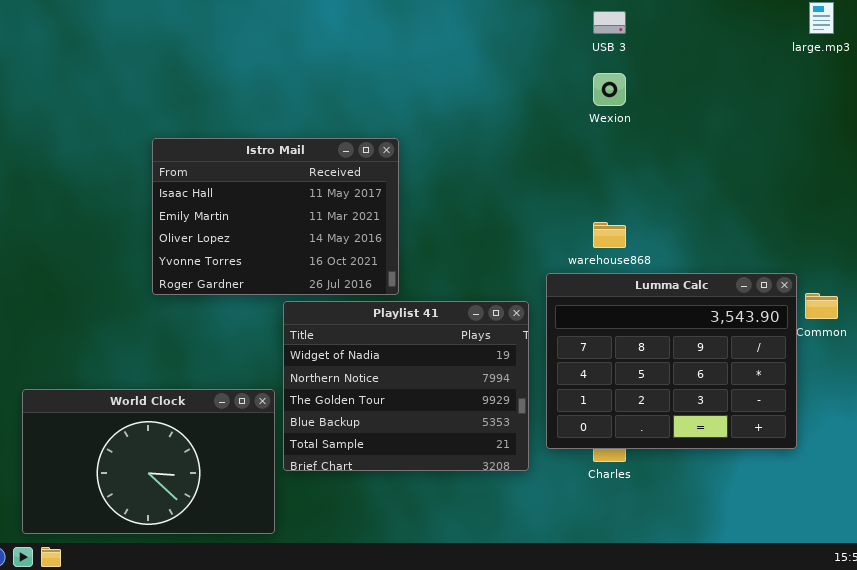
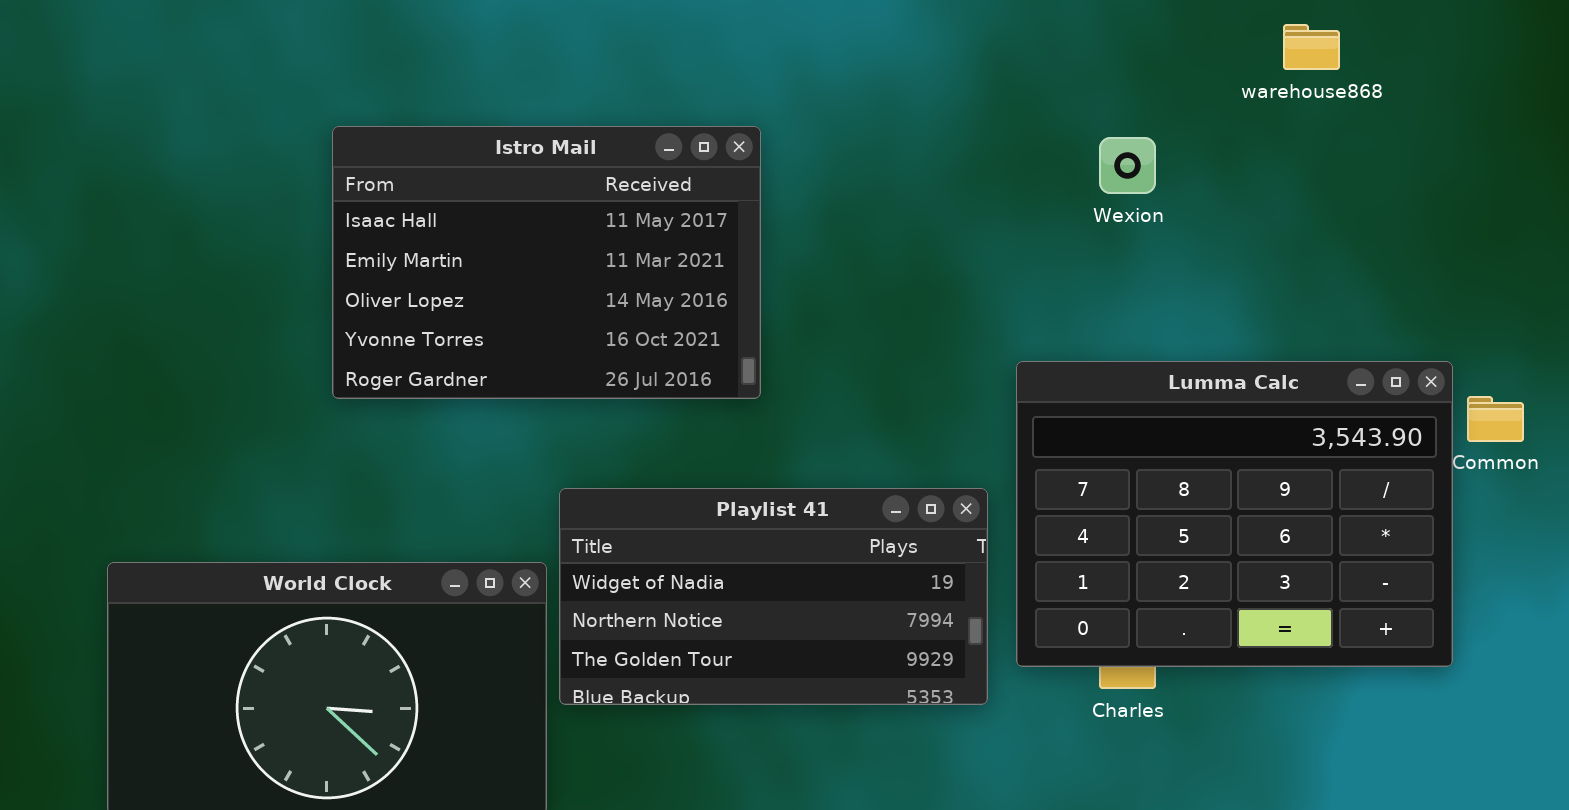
Wexion: [593,73,626,106] -> [1099,137,1156,194], moved
warehouse868: [593,222,626,248] -> [1283,24,1340,70], moved
Playlist 41: [283,301,529,471] -> [559,488,988,705], resized

